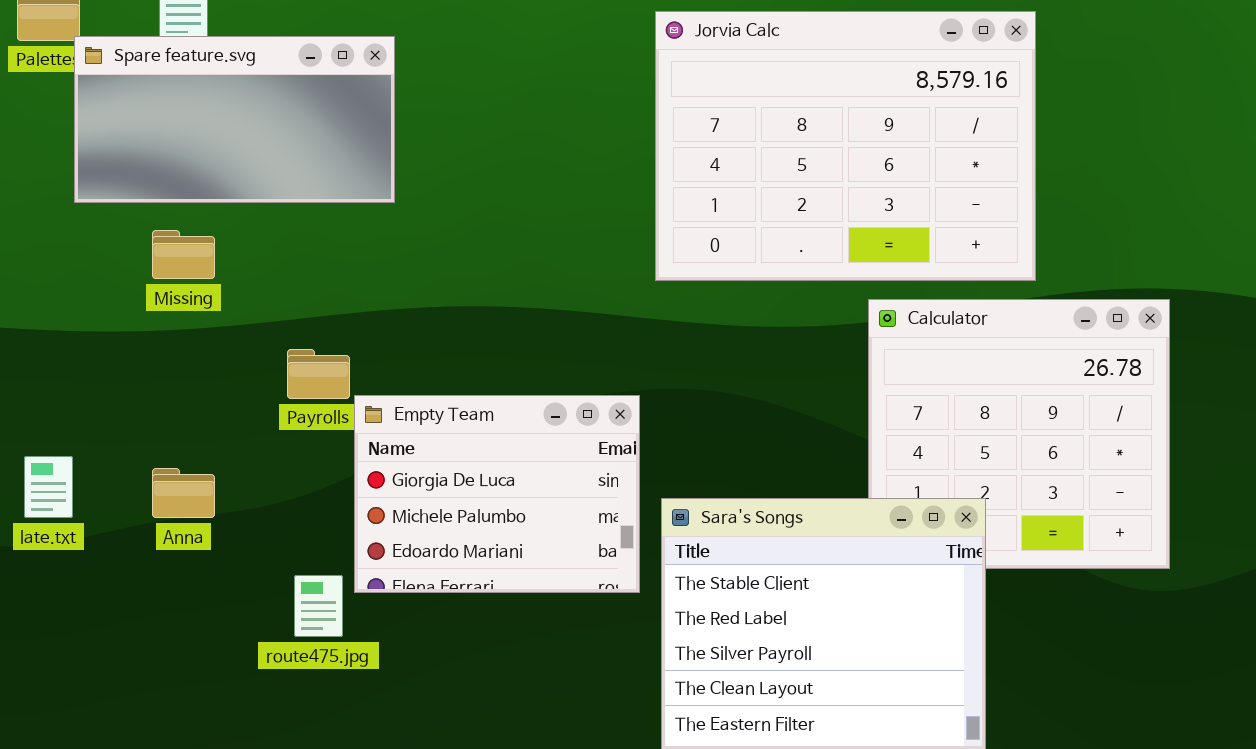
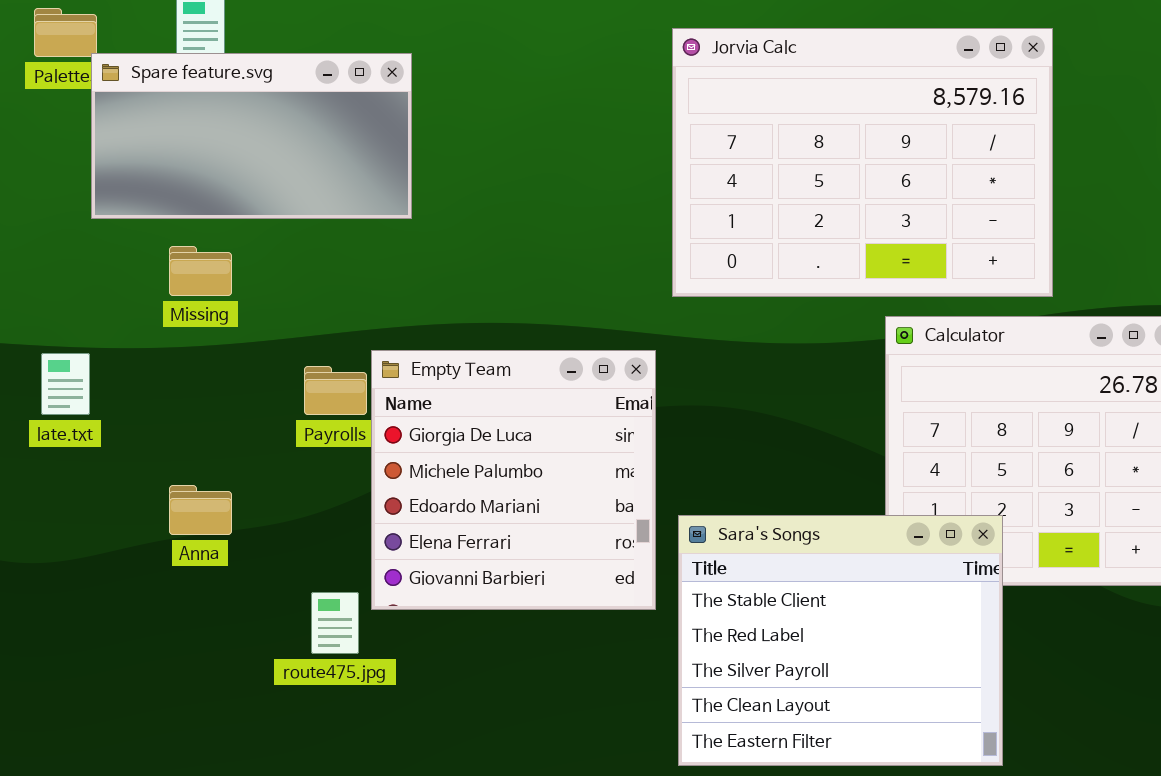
Empty Team: [354,395,640,593] -> [371,350,656,610], resized
late.txt: [24,456,73,518] -> [41,353,90,415], moved

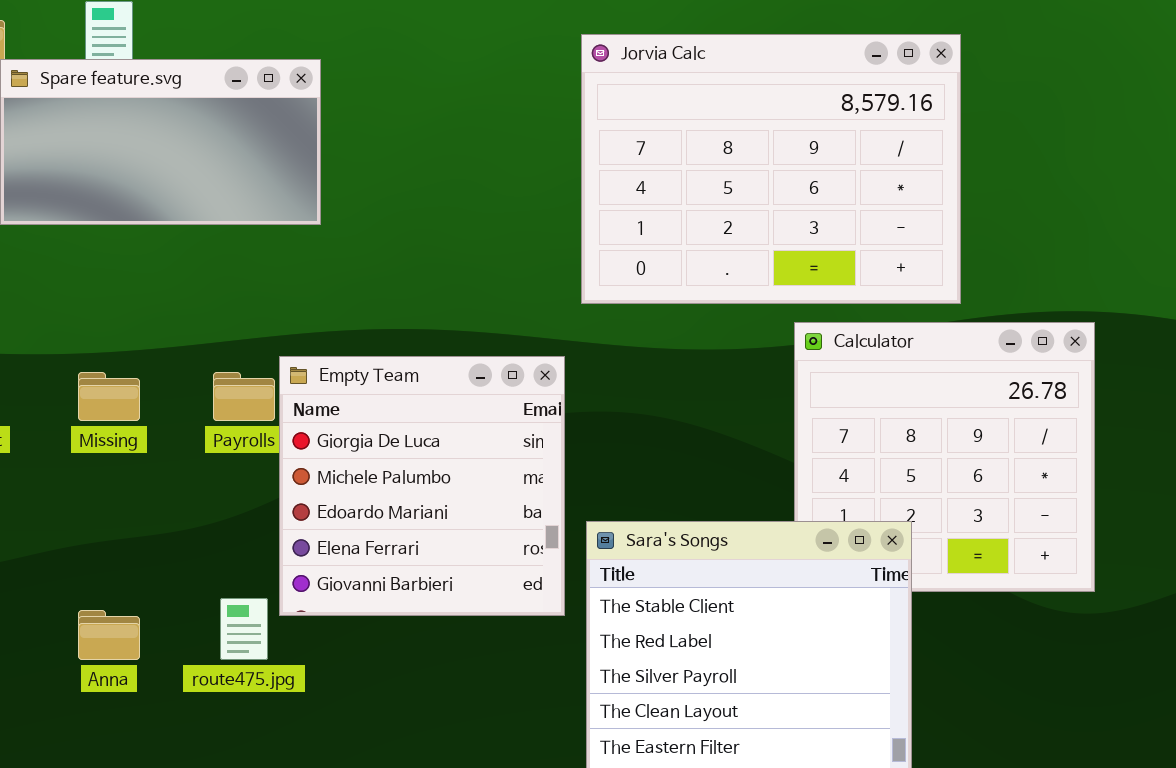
Missing: [169,246,232,296] -> [78,372,140,421], moved
Anna: [169,485,232,535] -> [78,610,140,660], moved

